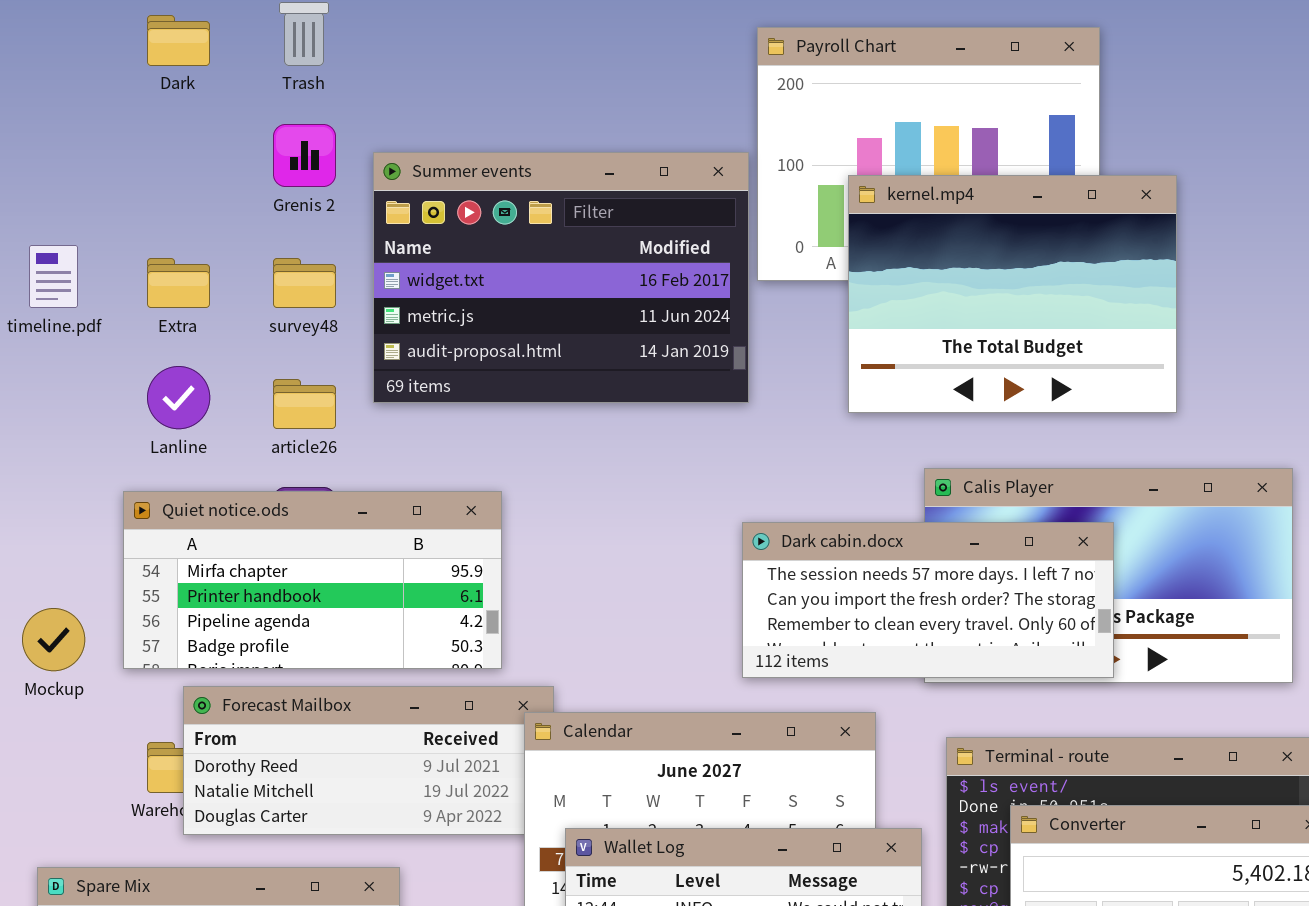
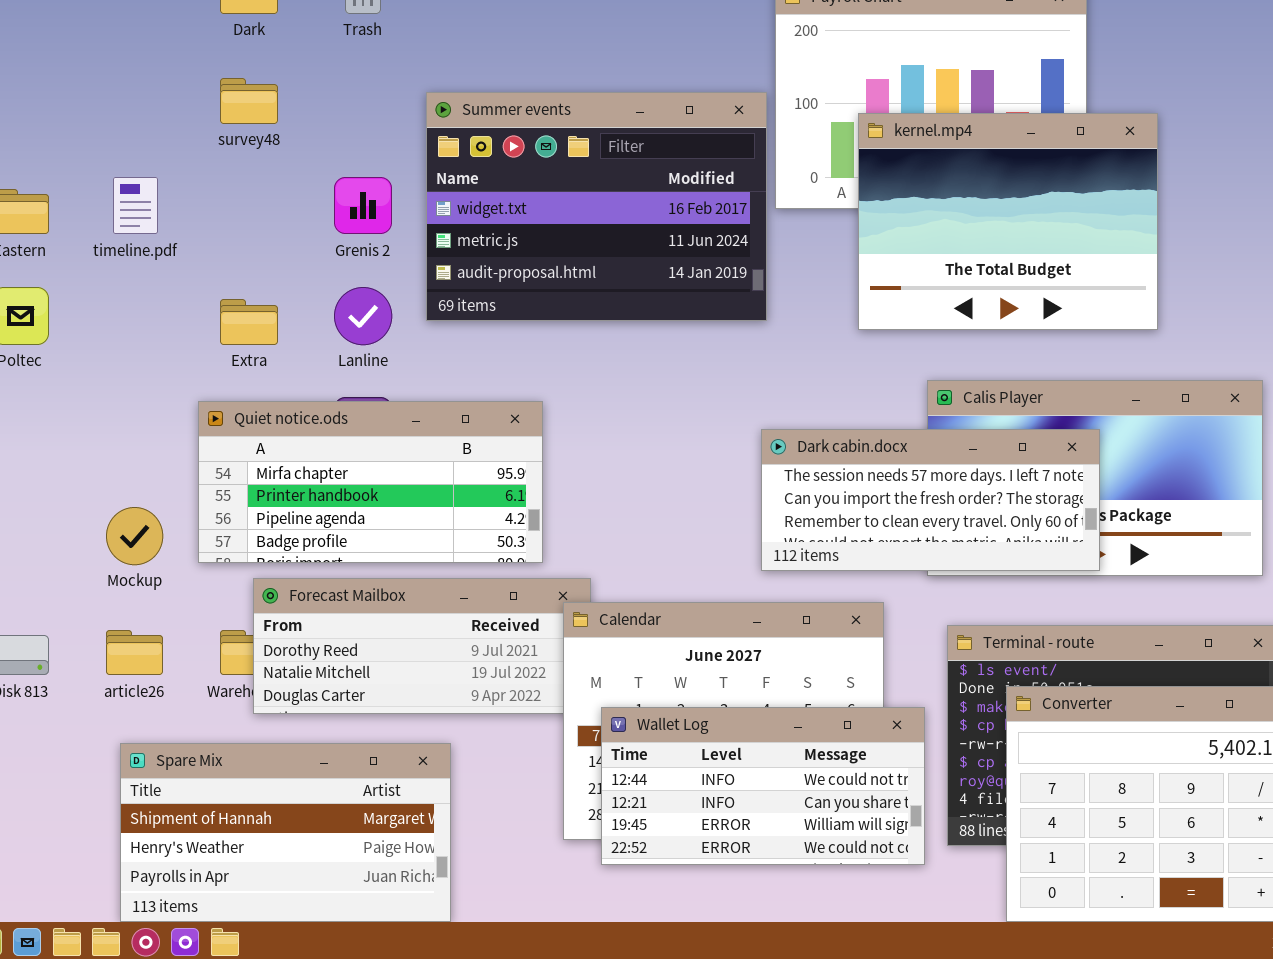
Grenis 2: [273,124,336,187] -> [334,177,392,234], moved
Extra: [147,258,210,308] -> [220,299,278,345], moved
survey48: [273,258,336,308] -> [220,78,278,124], moved
Lanline: [147,366,210,429] -> [334,287,392,345], moved
article26: [273,379,336,429] -> [106,630,163,675], moved

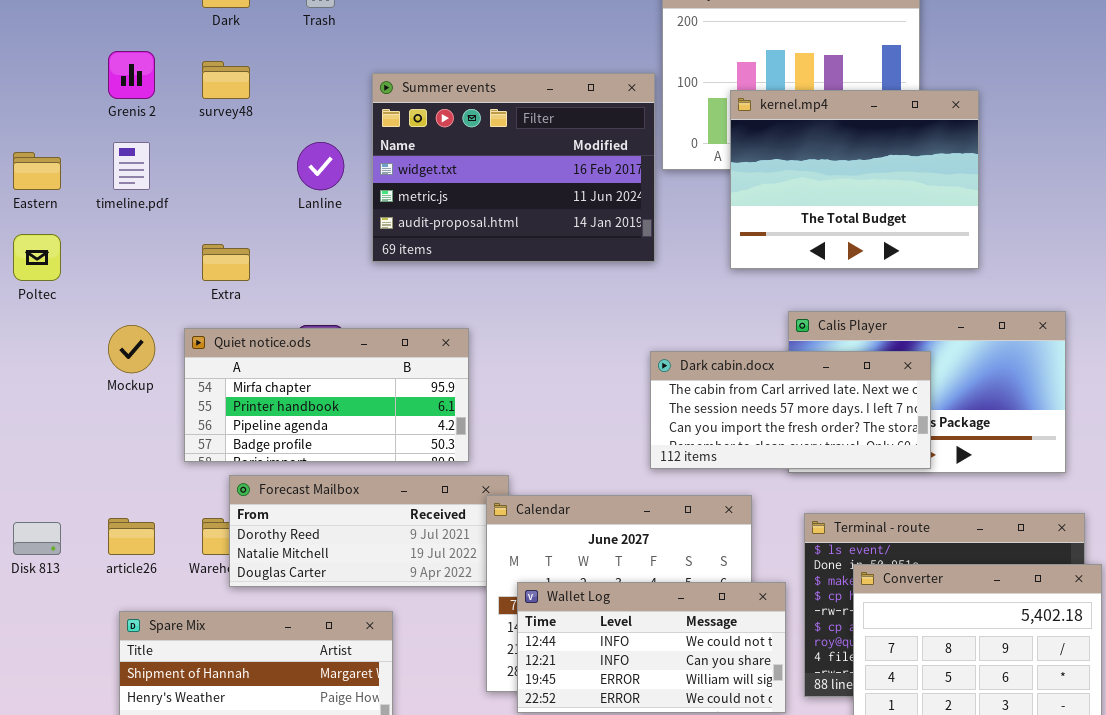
Grenis 2: [334,177,392,234] -> [108,51,155,99], moved
Lanline: [334,287,392,345] -> [297,142,344,190], moved
Dark cabin.docx: [761,429,1100,571] -> [650,351,931,469], scrolled up 1 row
Mockup: [106,507,163,565] -> [108,325,155,373], moved

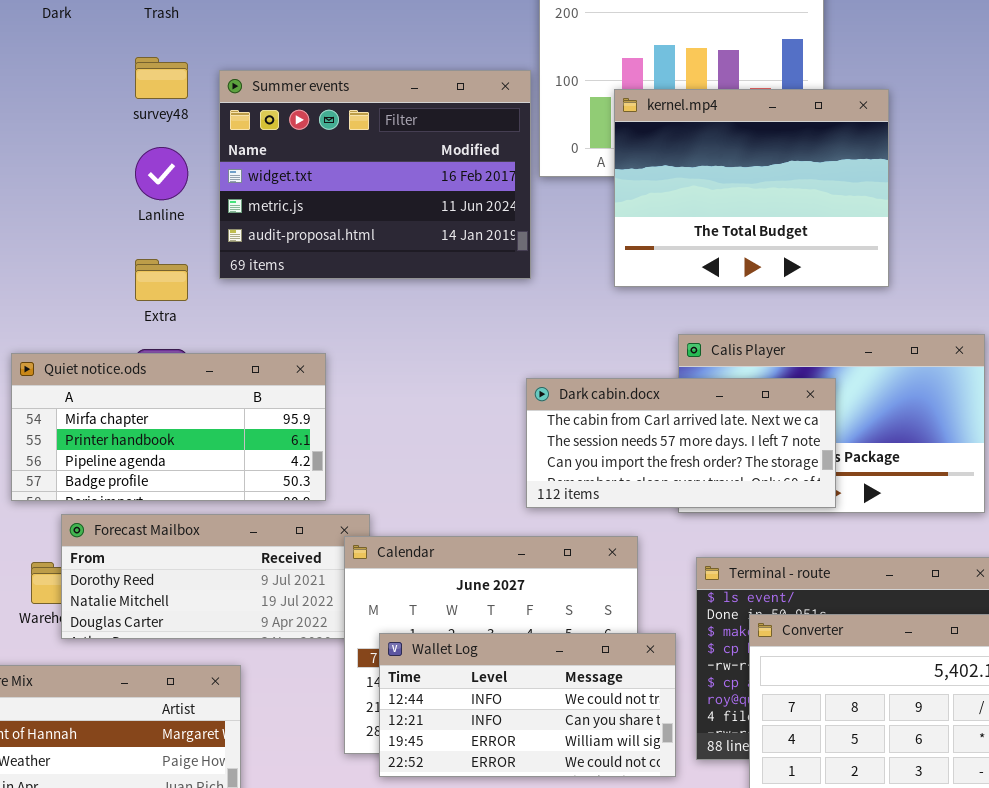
survey48: [202,61,250,99] -> [135,57,188,99], moved
Extra: [202,244,250,281] -> [135,259,188,301], moved

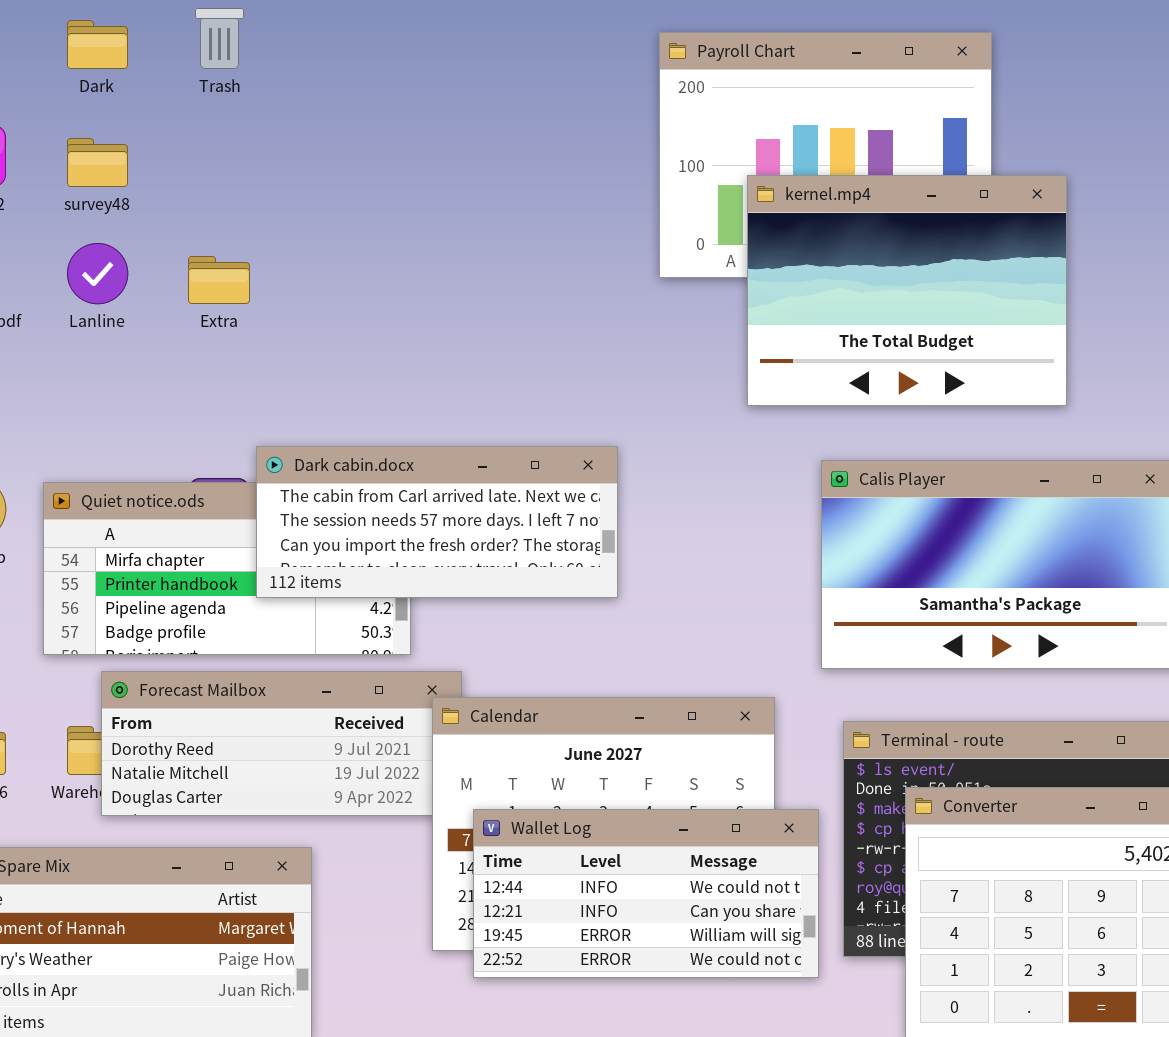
survey48: [135,57,188,99] -> [67,138,128,187], moved
Summer events: [219,70,531,279] -> none, closed
Lanline: [135,147,188,200] -> [67,243,128,304], moved
Extra: [135,259,188,301] -> [188,256,250,304], moved
Dark cabin.docx: [526,378,836,508] -> [256,446,618,598], moved

